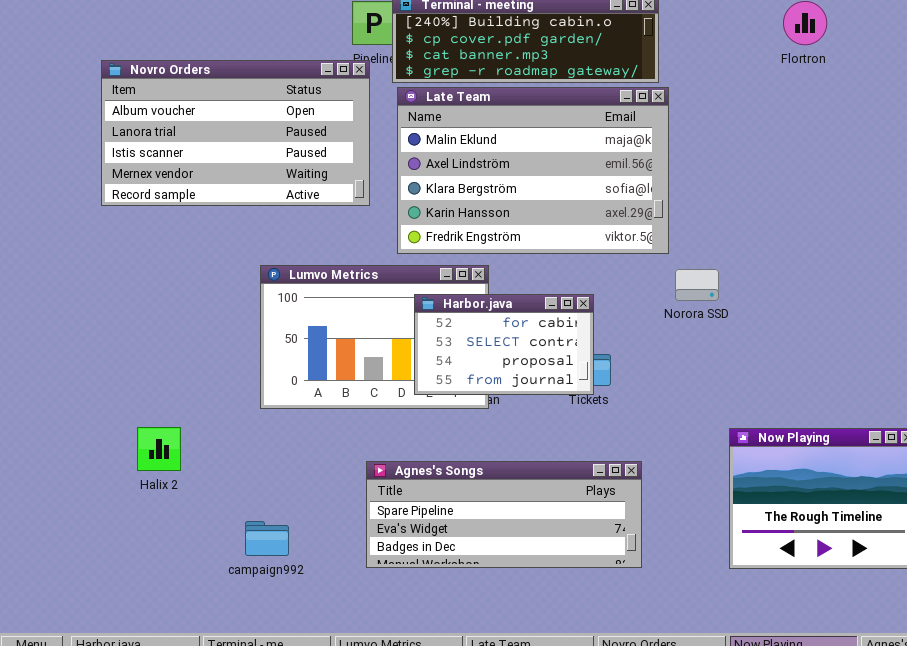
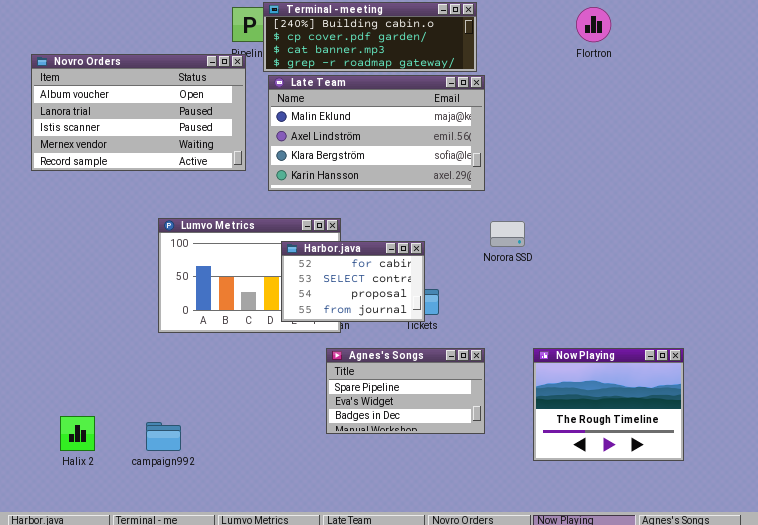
Late Team: [397,87,669,254] -> [268,75,485,191], resized
Halix 2: [137,427,181,471] -> [60,416,95,451], moved
Agnes's Songs: [366,461,642,568] -> [326,348,485,434], moved, resized

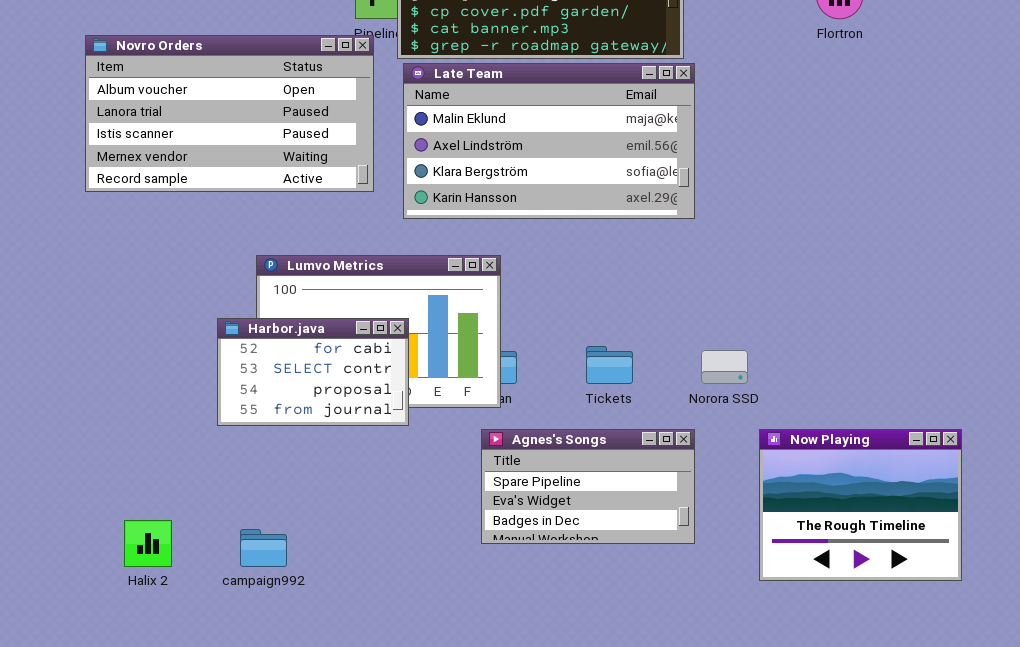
Norora SSD: [490,221,525,247] -> [701,350,748,384], moved
Harbor.java: [281,241,425,322] -> [217,318,409,426], moved

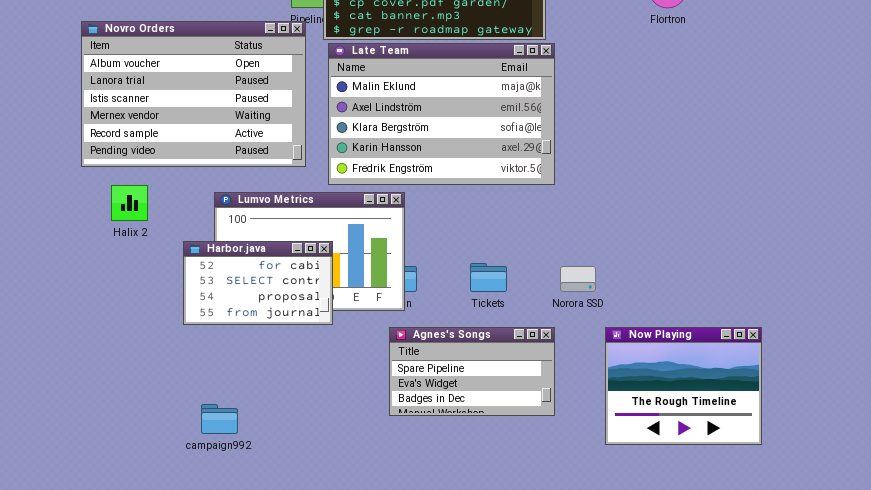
Novro Orders: [85,35,374,192] -> [81,21,306,167], resized
Late Team: [403,63,695,219] -> [328,43,555,185], resized
Halix 2: [124,520,172,567] -> [111,185,148,221], moved

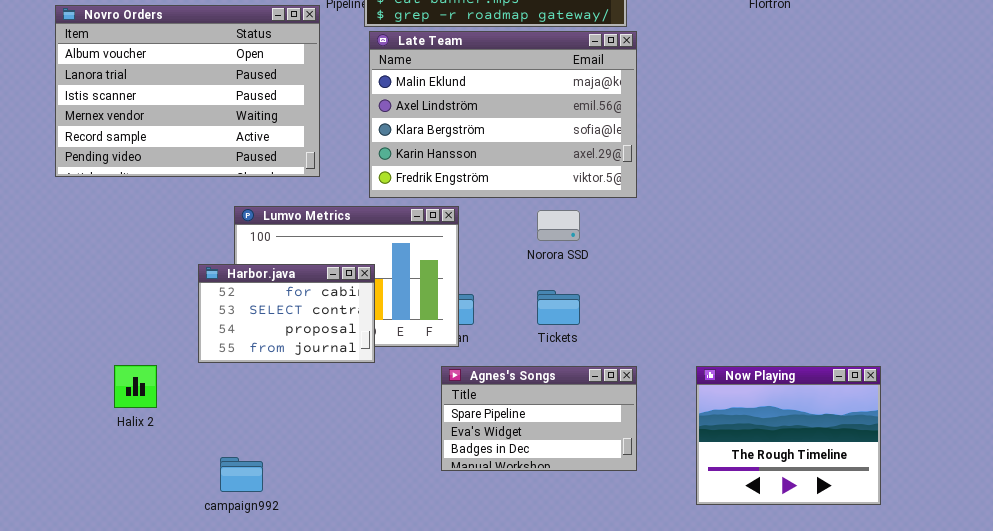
Novro Orders: [81,21,306,167] -> [55,5,320,177], moved
Halix 2: [111,185,148,221] -> [114,365,157,408], moved
Norora SSD: [560,266,596,292] -> [537,210,580,241], moved

